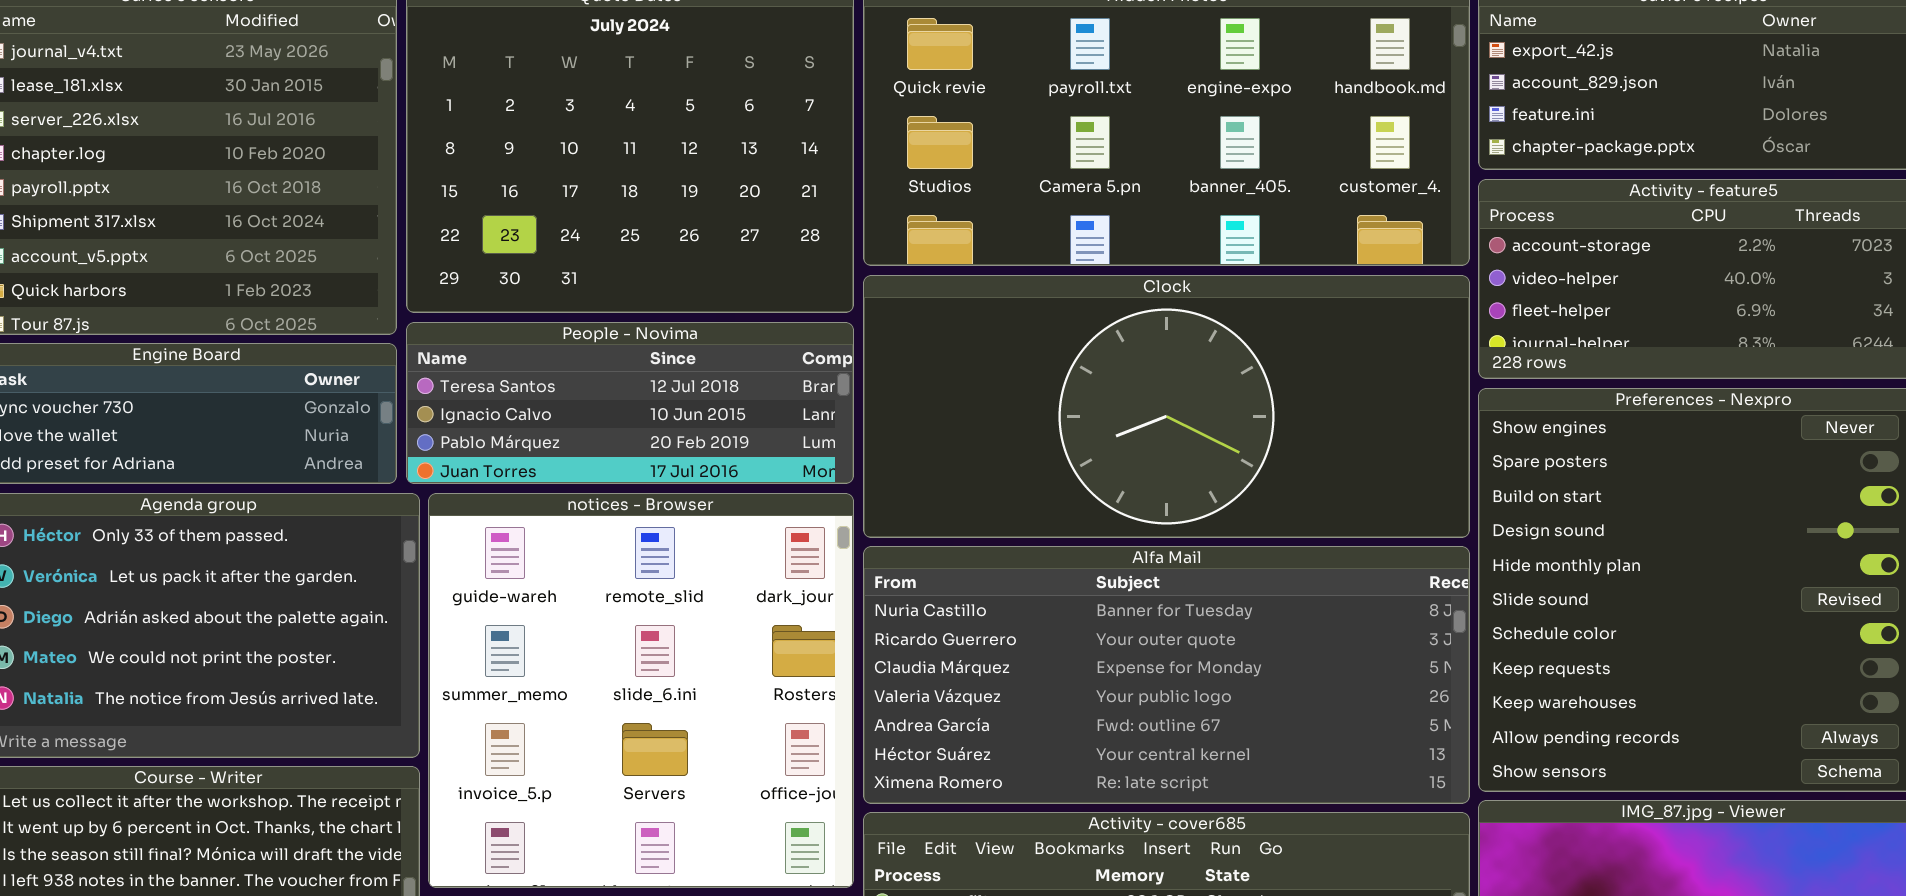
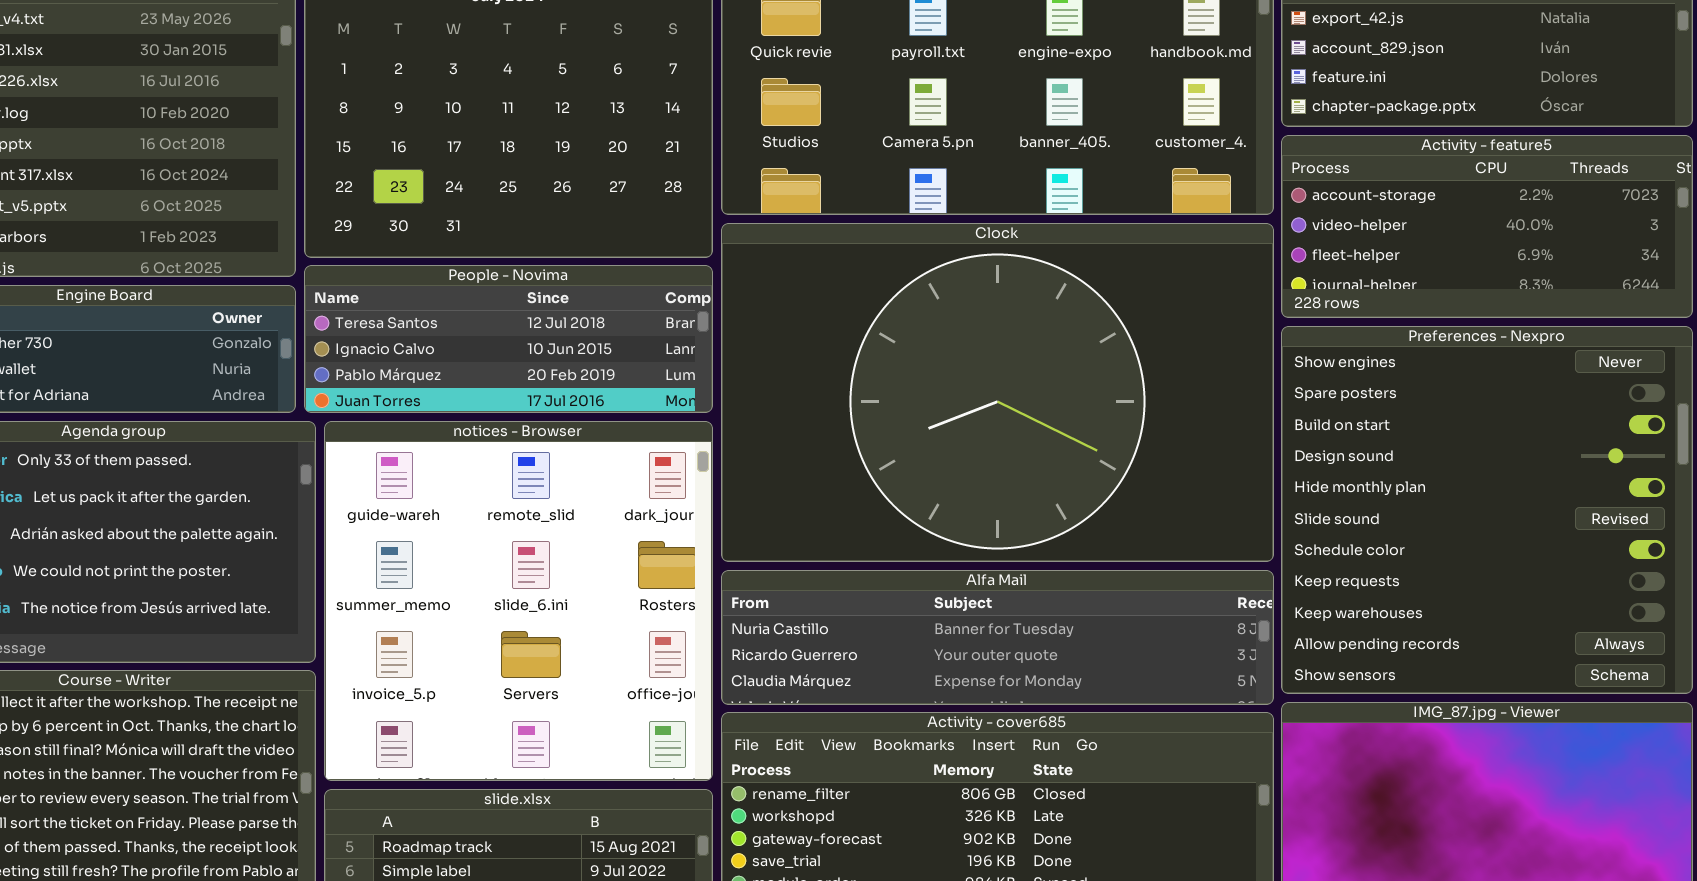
Clock: [863,275,1470,538] -> [721,223,1274,562], resized
Alfa Mail: [863,546,1470,804] -> [721,570,1274,705], resized

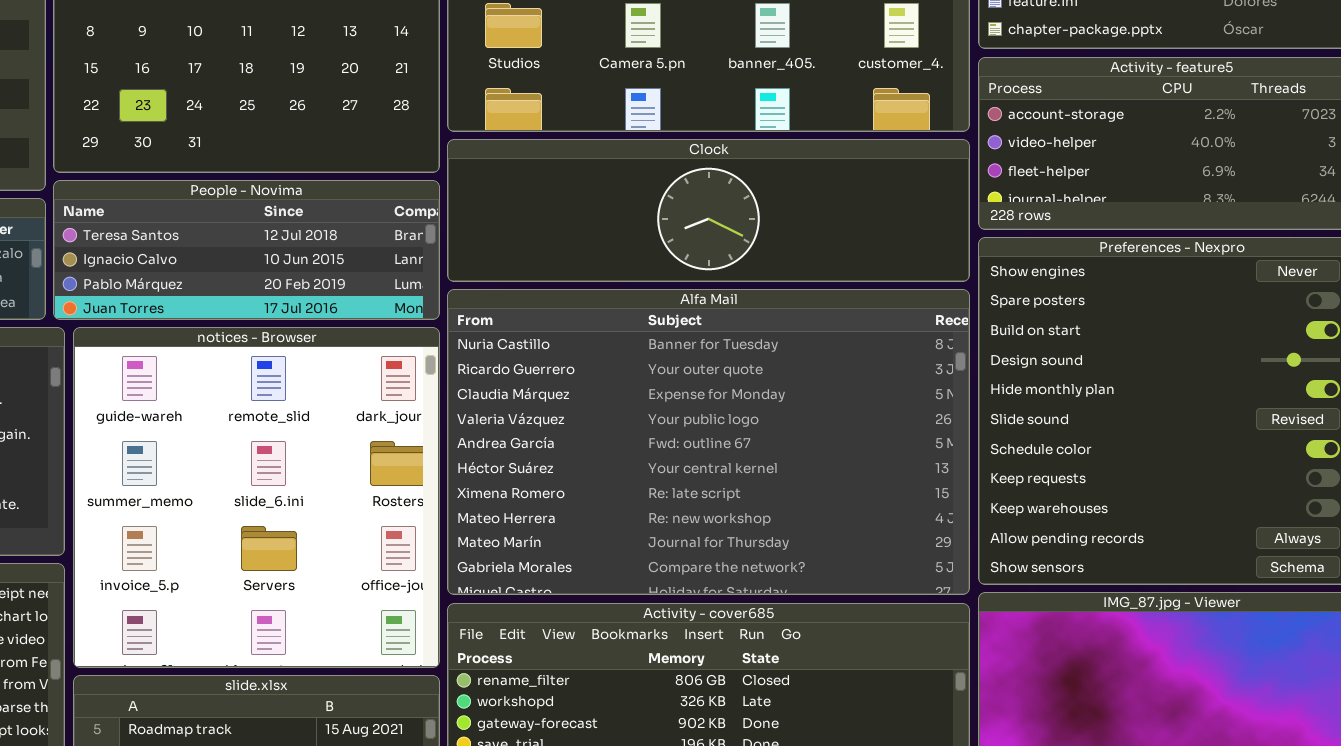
Clock: [721,223,1274,562] -> [447,139,970,282], resized
Alfa Mail: [721,570,1274,705] -> [447,289,970,595], resized

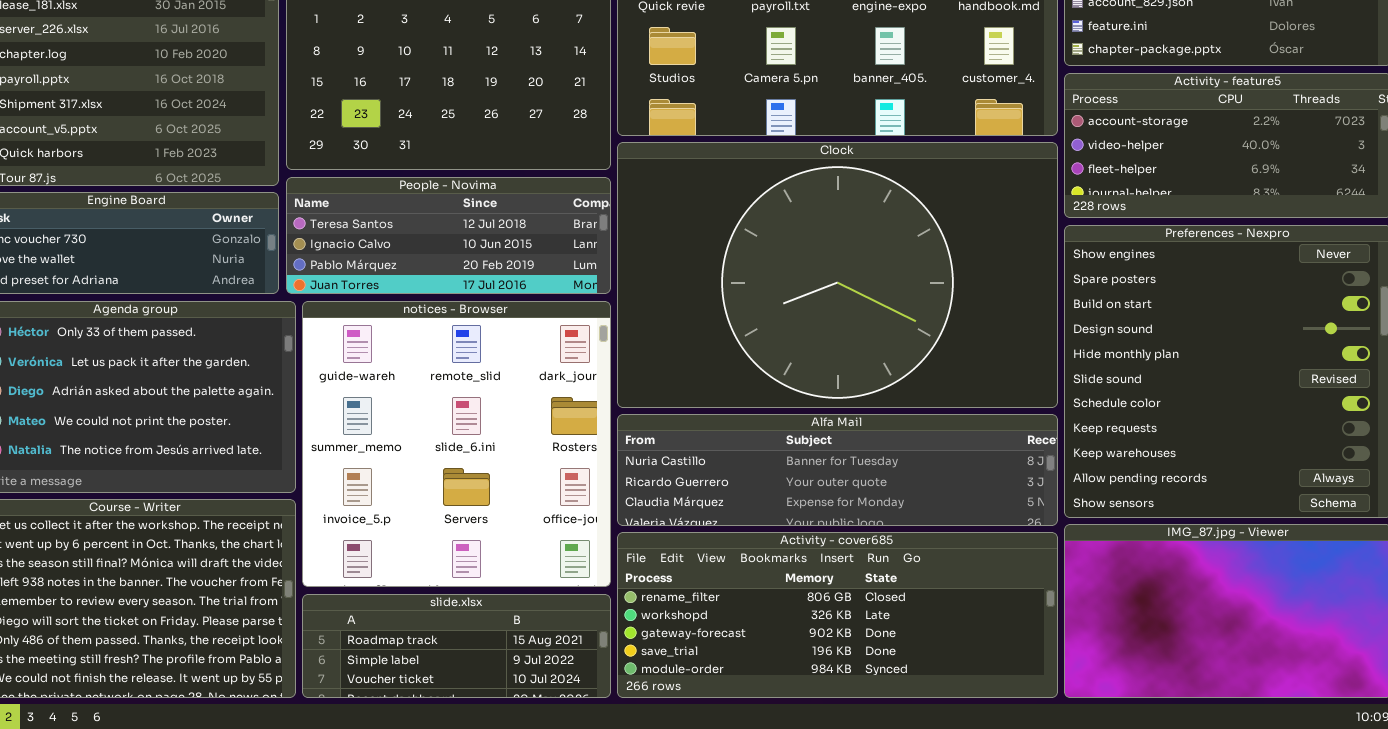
Clock: [447,139,970,282] -> [617,142,1058,408], resized
Alfa Mail: [447,289,970,595] -> [617,414,1058,526], resized

